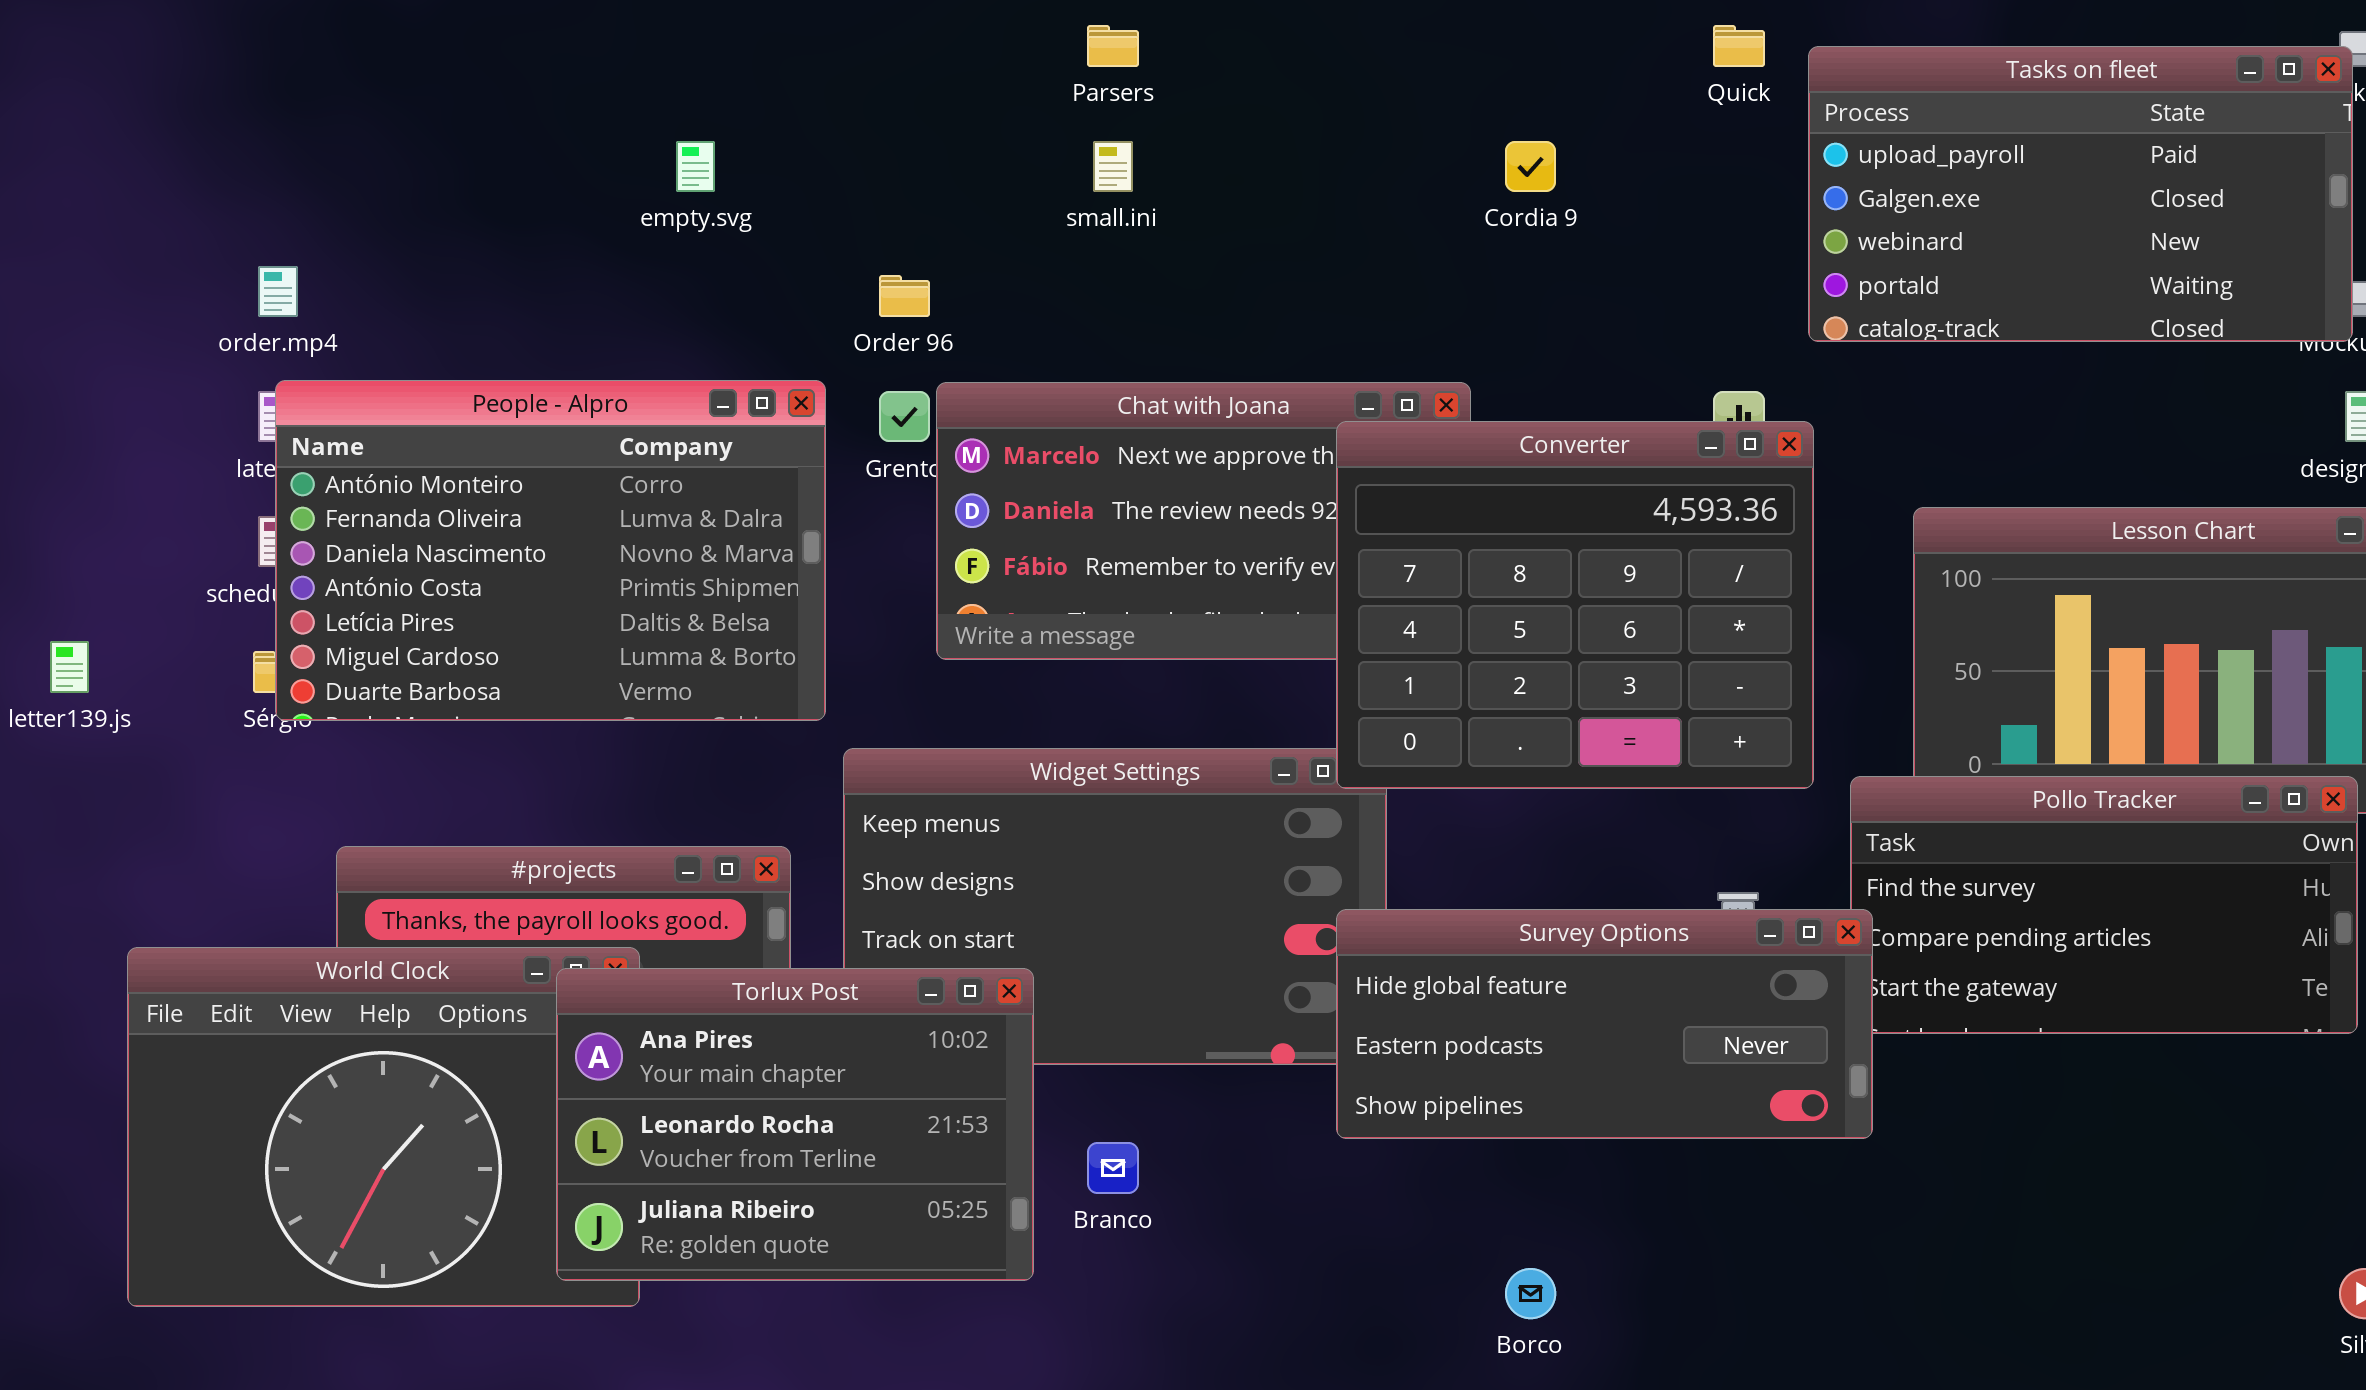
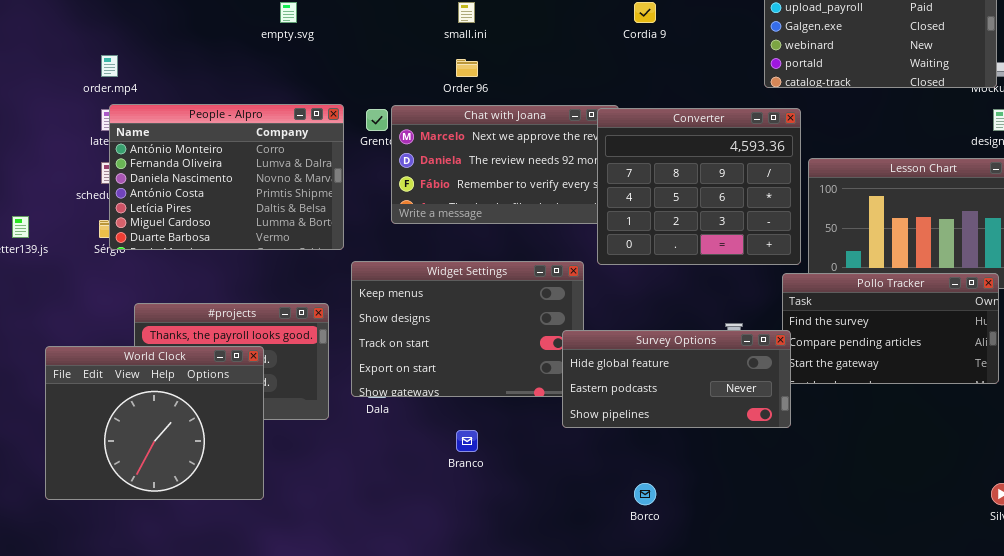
Order 96: [879,275,930,317] -> [456,59,478,77], moved
Converter: [1336,421,1814,789] -> [597,108,801,265], moved
Torlux Post: [556,968,1034,1281] -> none, closed

